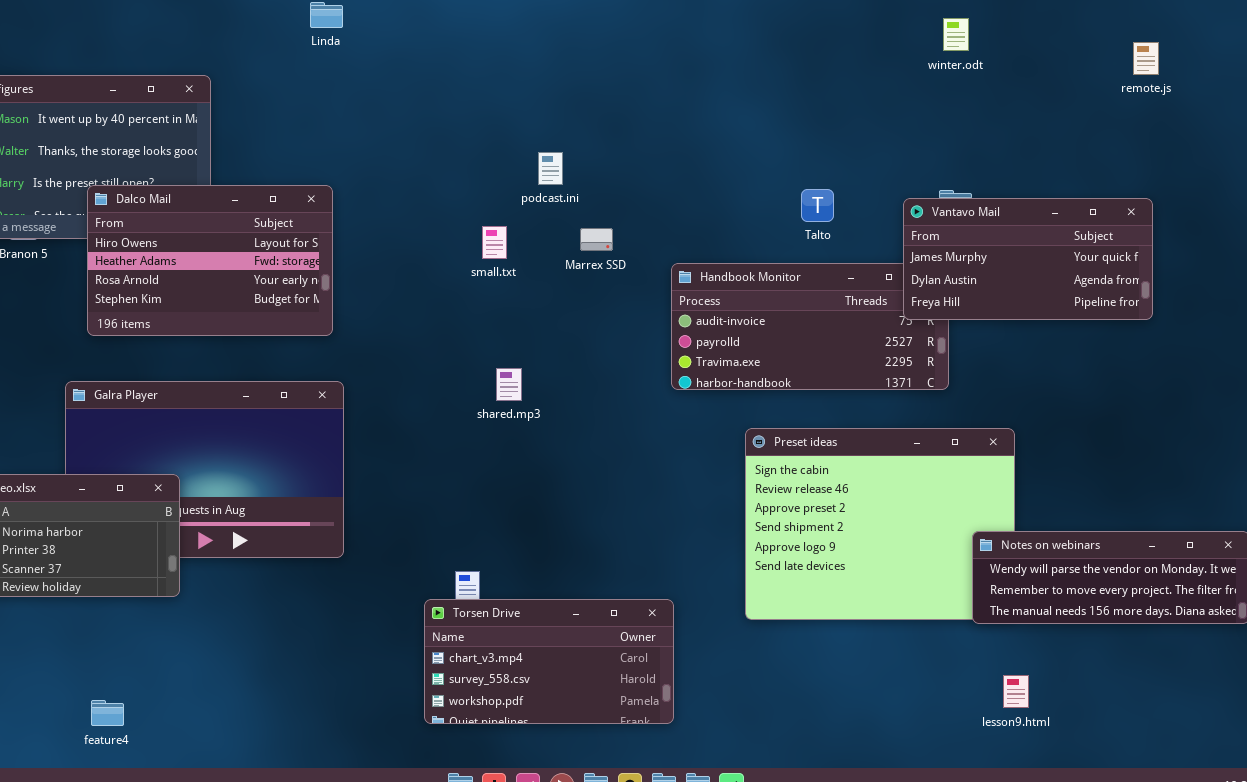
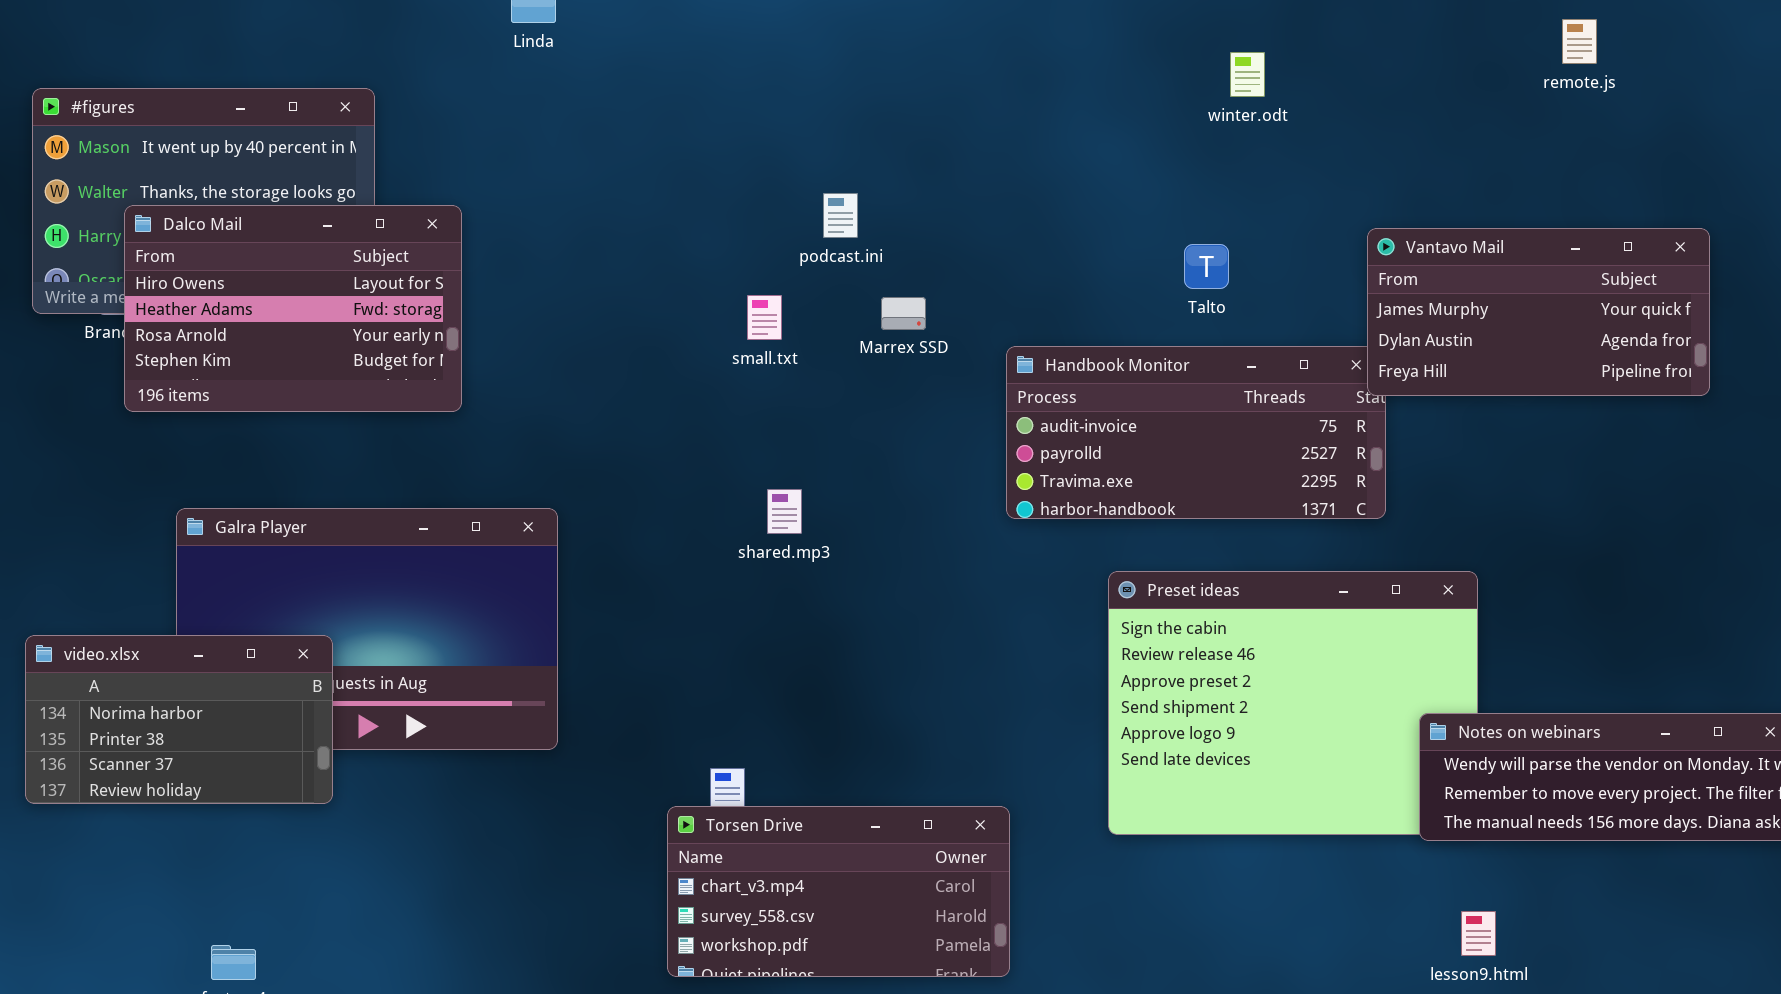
winter.odt: [943,18,969,51] -> [1230,52,1265,97], moved
remote.js: [1133,42,1159,75] -> [1562,19,1597,64], moved
Dalco Mail: [87,185,333,336] -> [124,205,462,412], moved
Vantavo Mail: [903,198,1153,320] -> [1367,228,1710,396], moved

